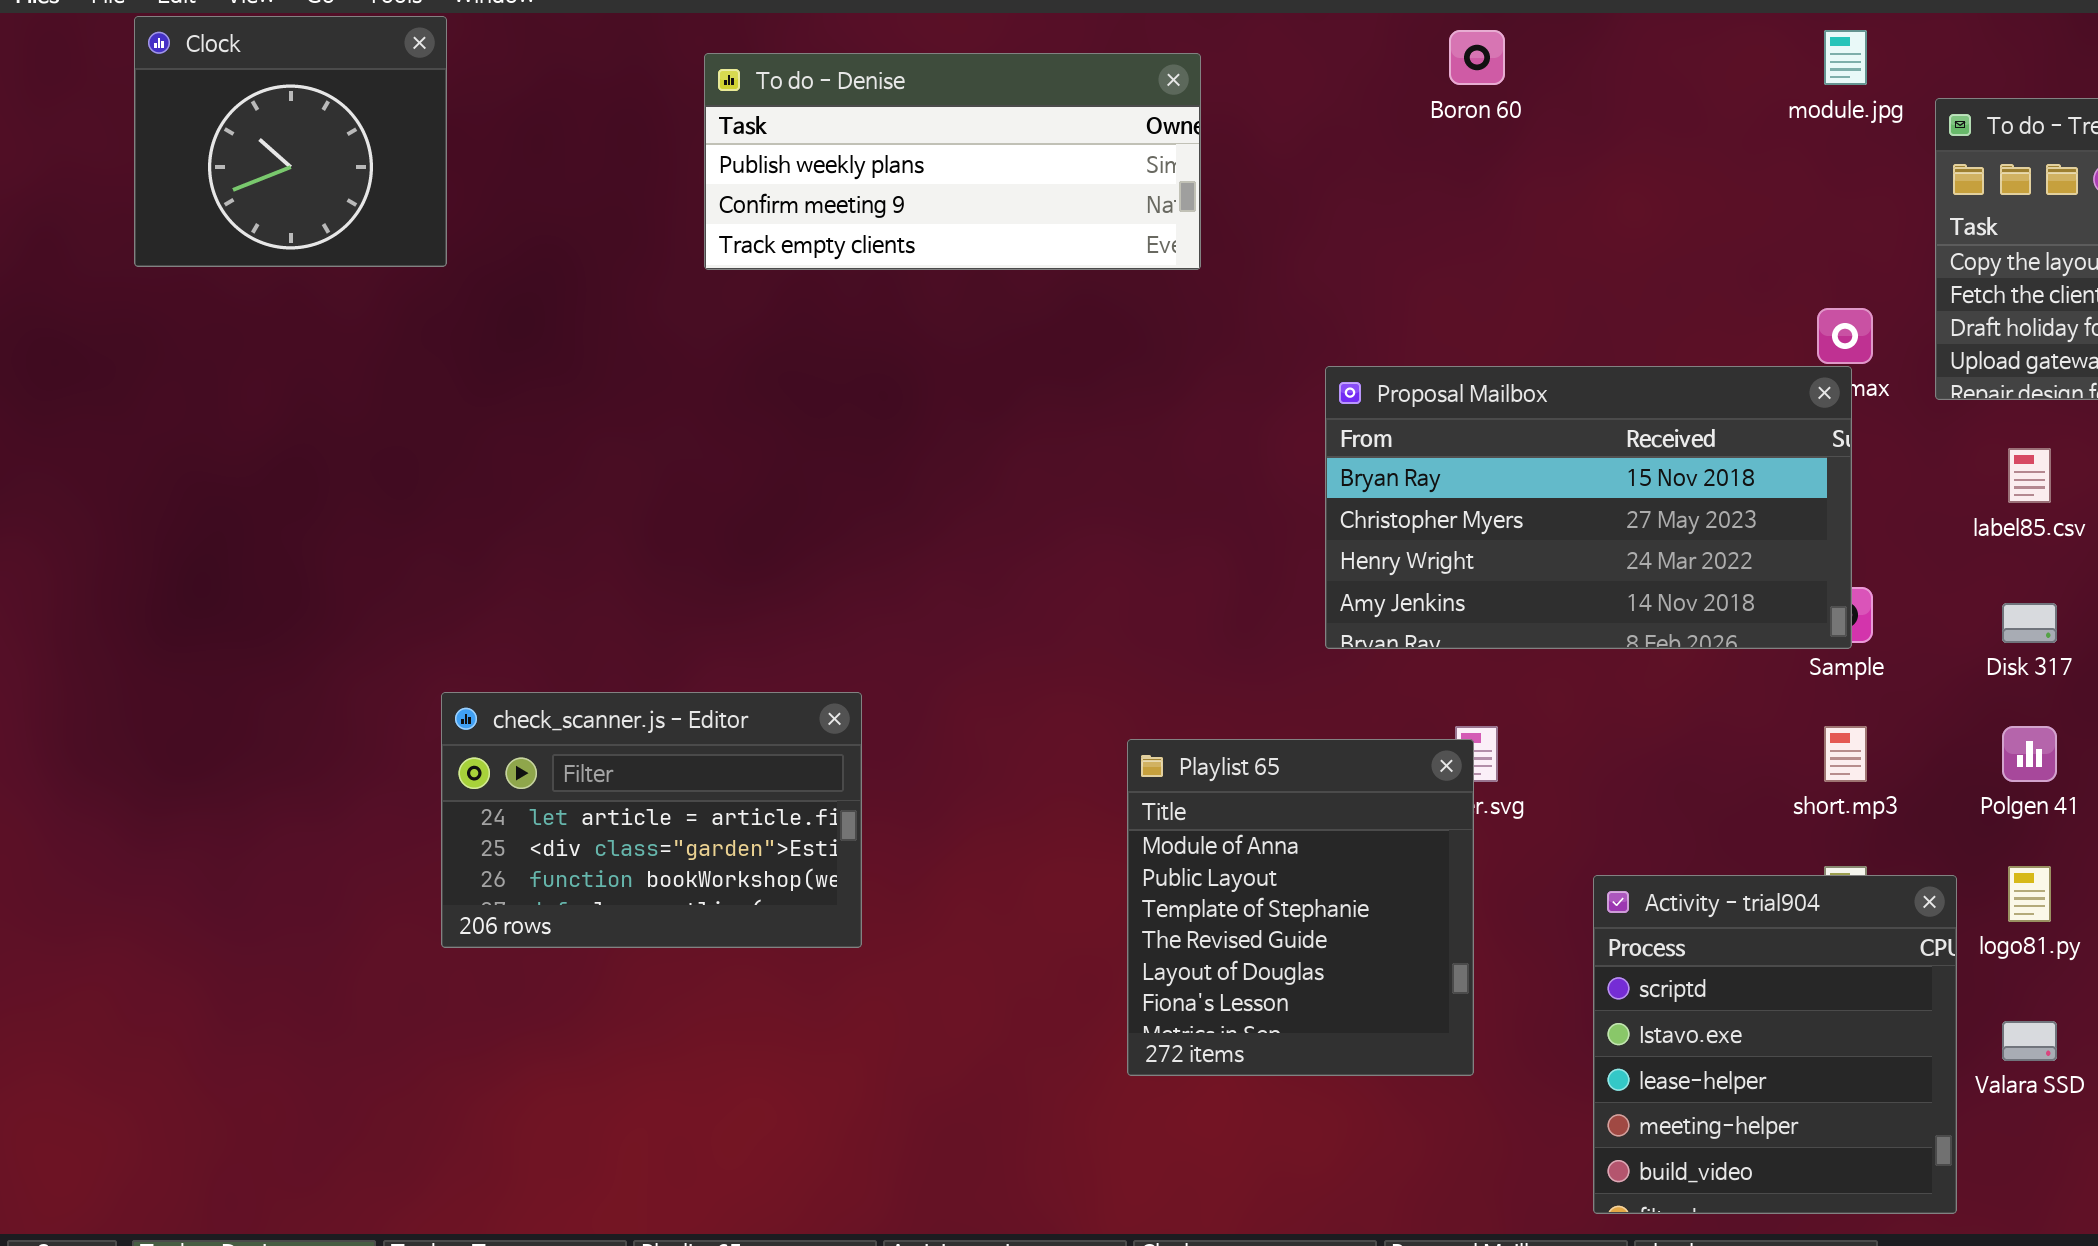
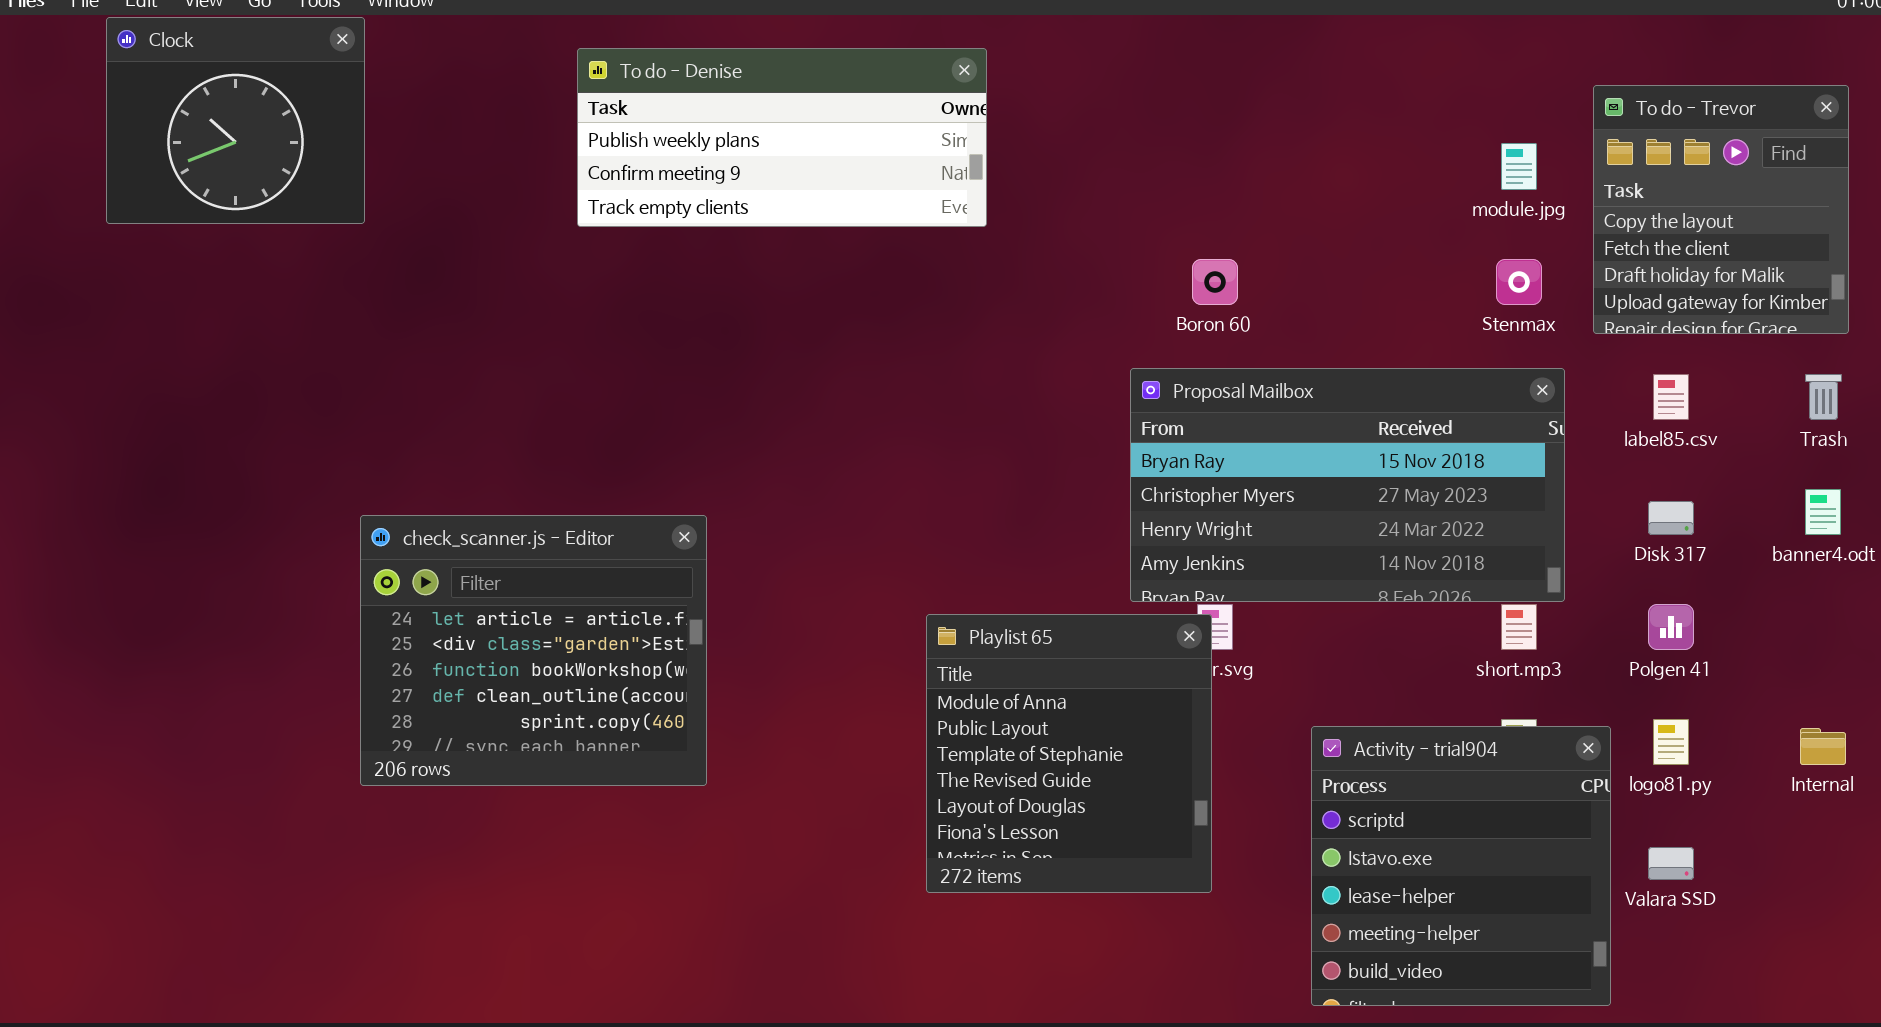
Boron 60: [1449,30,1505,85] -> [1192,259,1238,305], moved
module.jpg: [1824,30,1867,85] -> [1501,143,1537,190], moved
Proposal Mailbox: [1325,366,1852,649] -> [1130,368,1565,602], moved
check_scanner.js - Editor: [441,692,862,948] -> [360,515,707,786], resized

